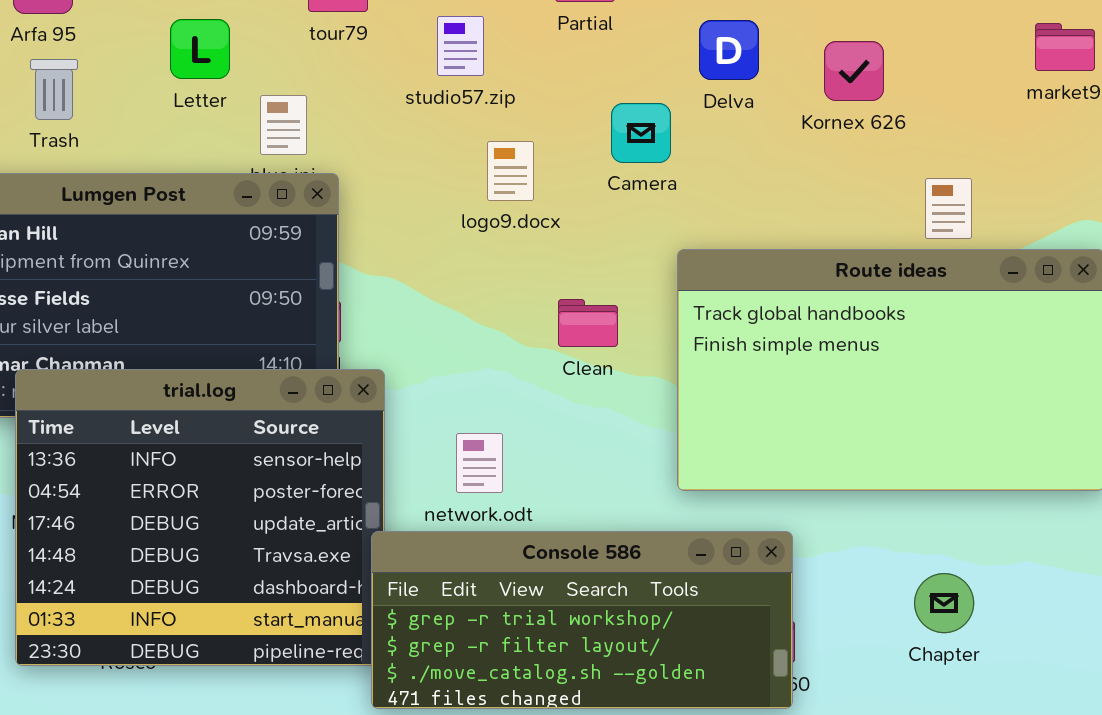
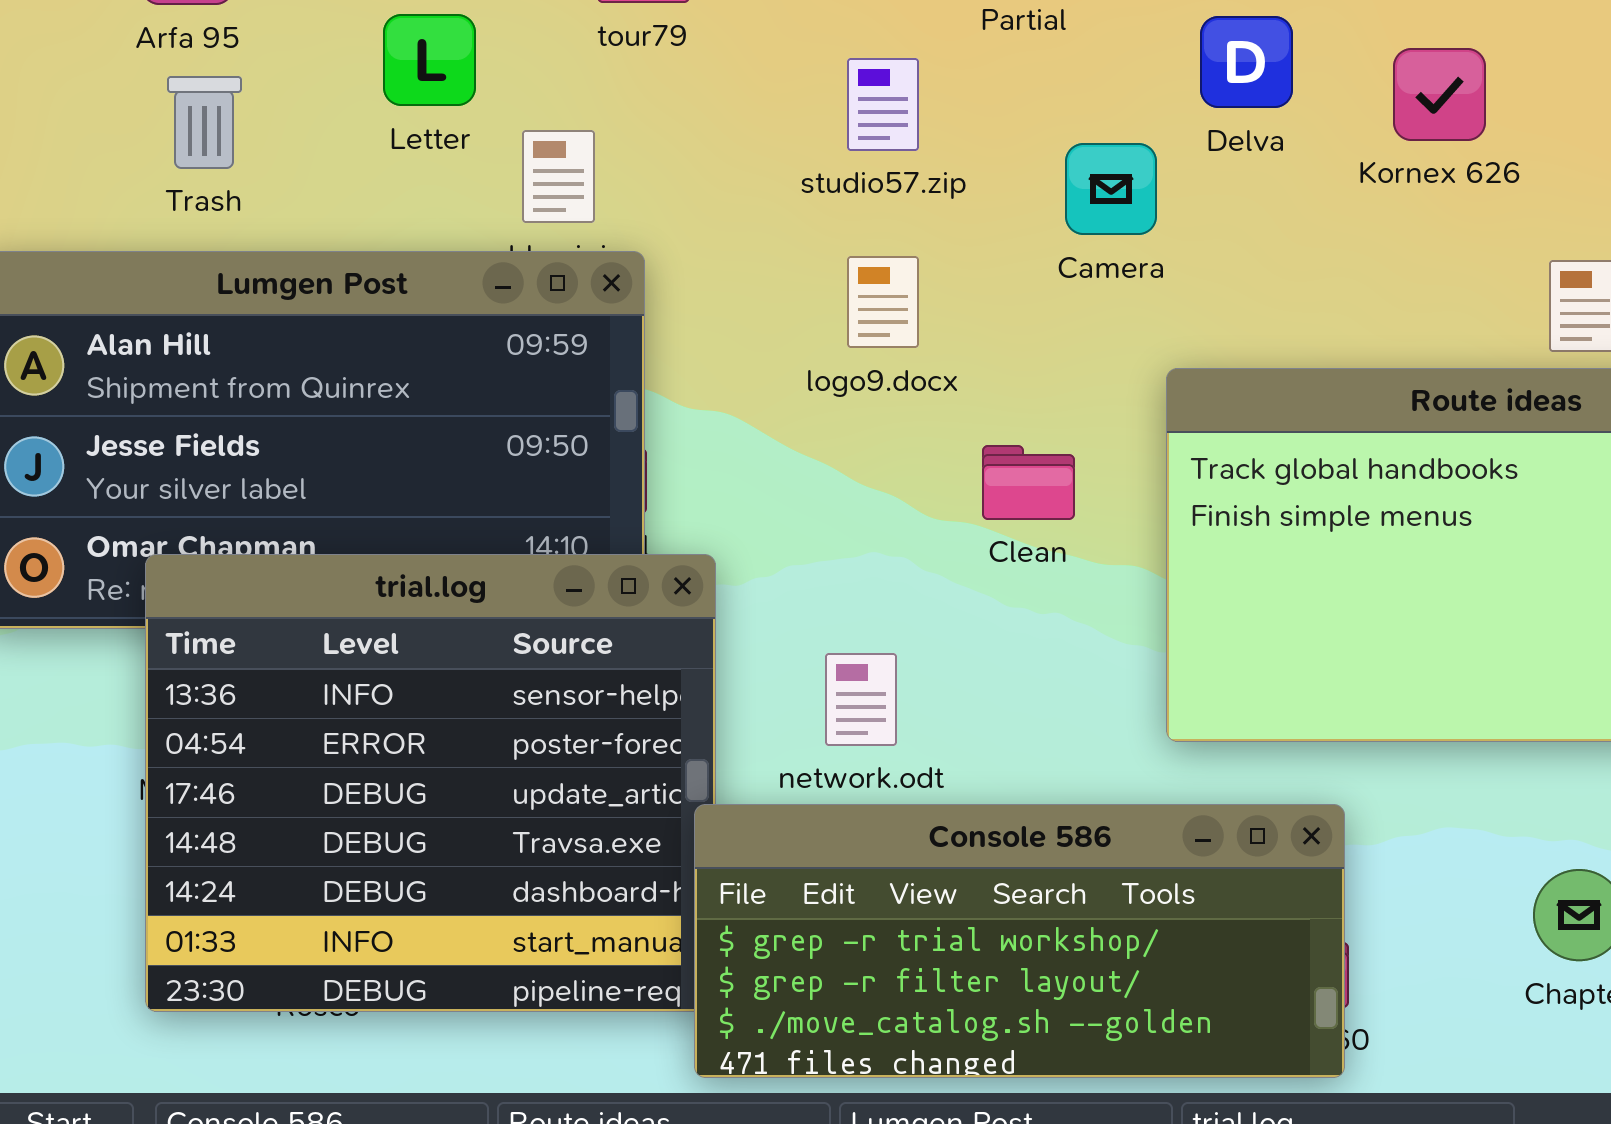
studio57.zip: [437,16,484,76] -> [847,58,919,151], moved
logo9.docx: [487,141,534,201] -> [847,256,919,348], moved

